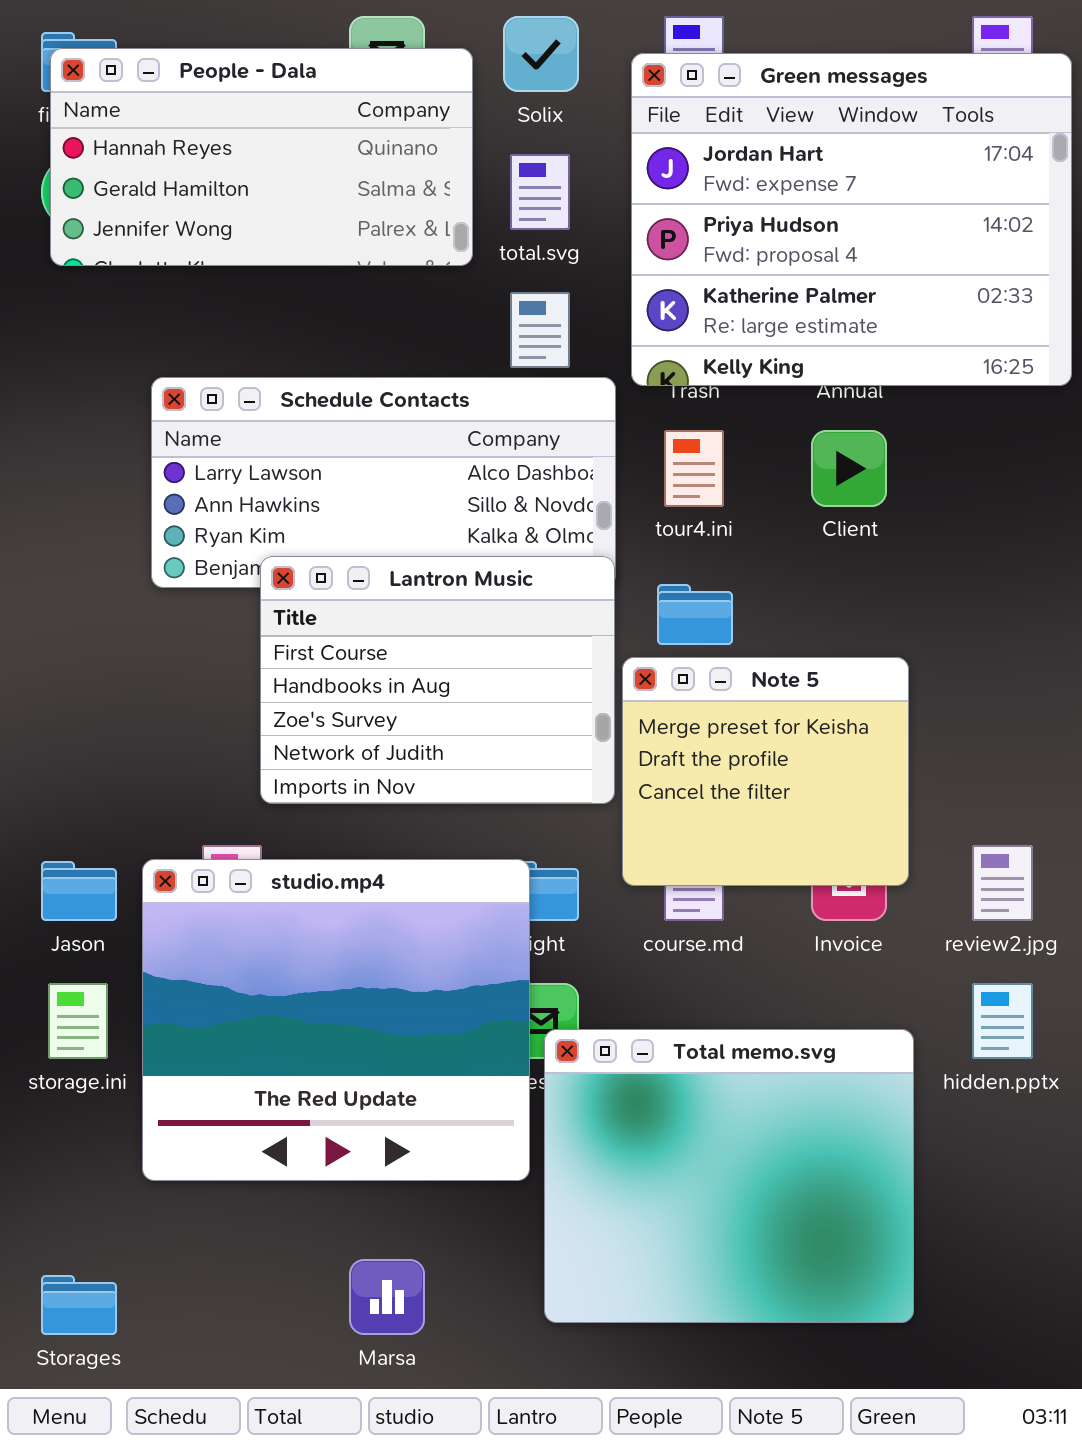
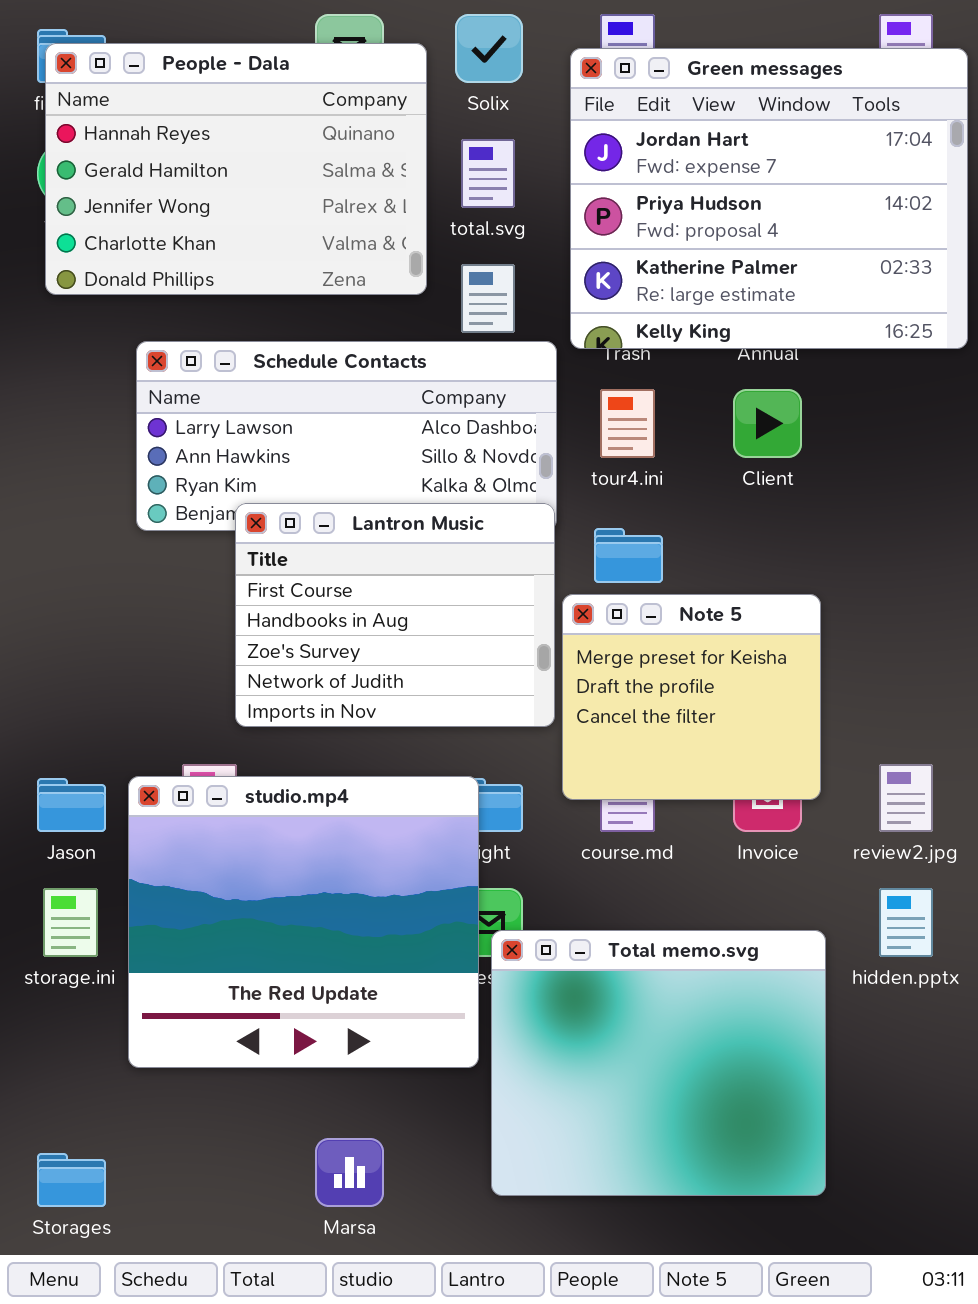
People - Dala: [50,48,473,266] -> [45,43,427,295], resized

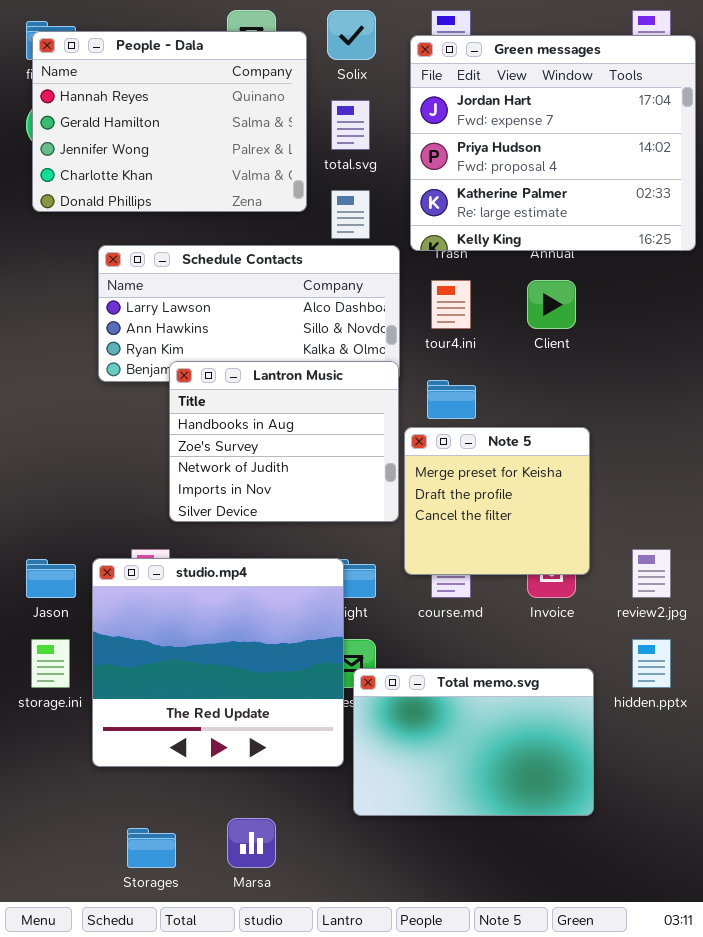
Lantron Music: [235,503,555,727] -> [169,361,399,522], scrolled down 1 row
Total memo.svg: [491,930,826,1196] -> [353,668,594,816], resized
Storages: [37,1153,106,1207] -> [127,828,176,868], moved

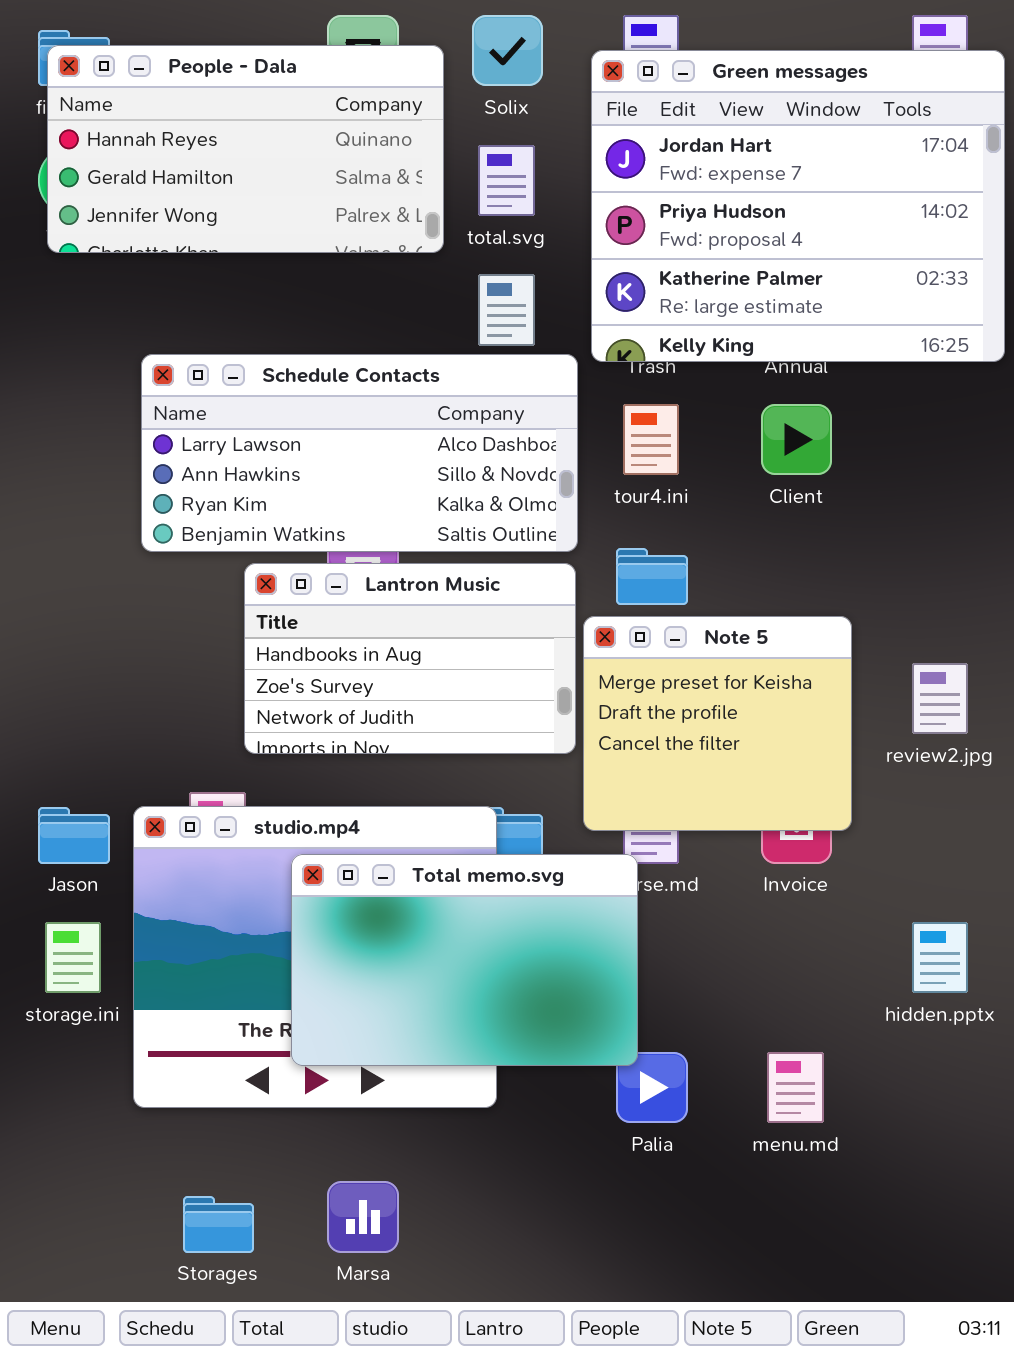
People - Dala: [32,31,307,212] -> [47,45,444,253], resized
Lantron Music: [169,361,399,522] -> [244,563,576,754], resized
review2.jpg: [632,549,671,598] -> [912,663,968,734], moved
Total memo.svg: [353,668,594,816] -> [291,854,638,1066], moved

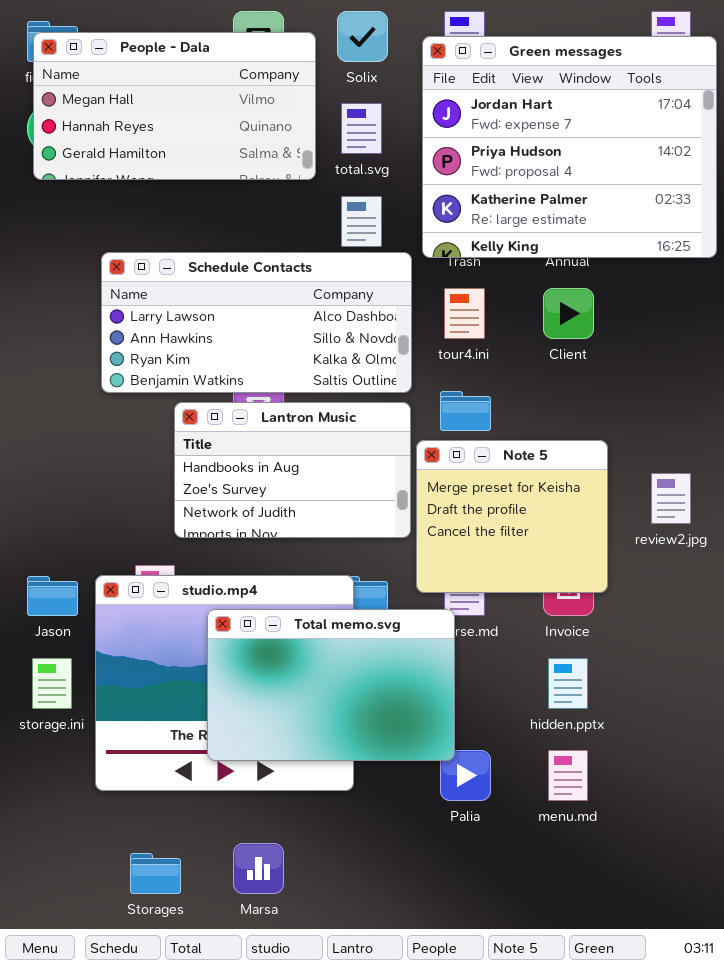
People - Dala: [47,45,444,253] -> [33,32,316,180], scrolled up 1 row
hidden.pptx: [912,922,968,993] -> [548,658,588,709], moved

